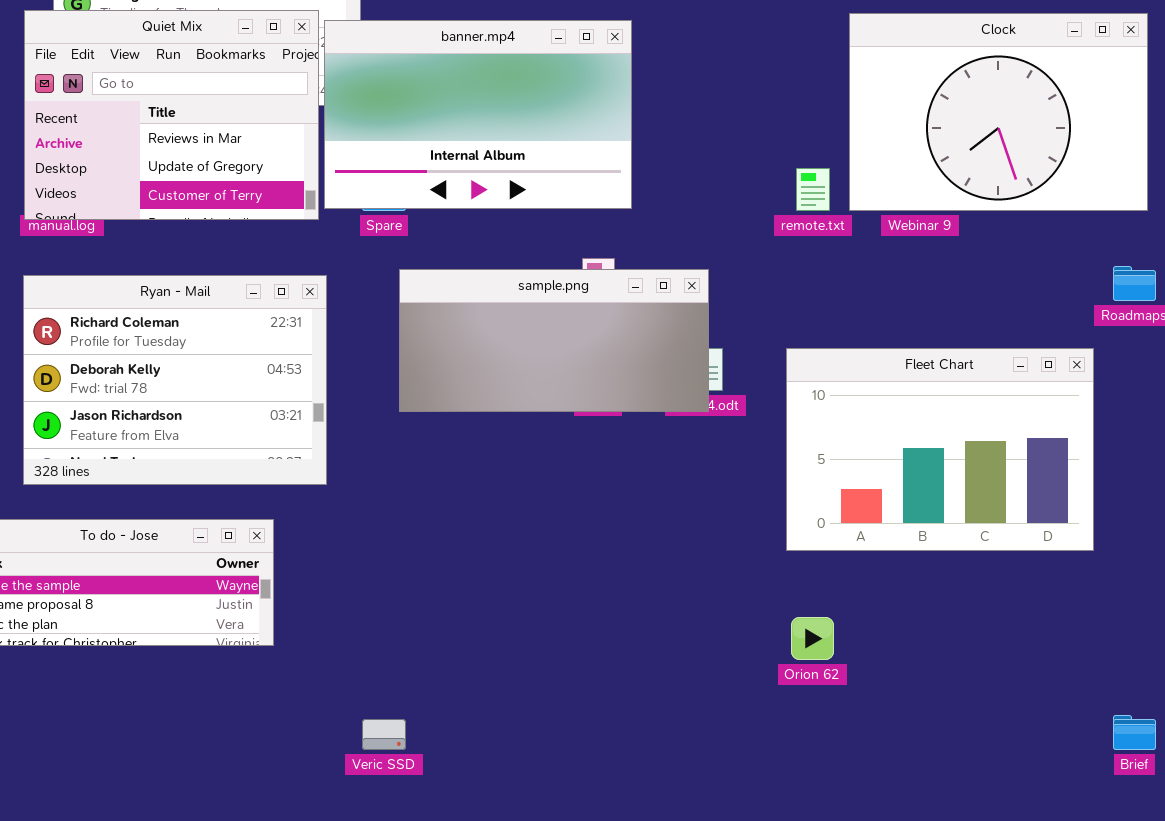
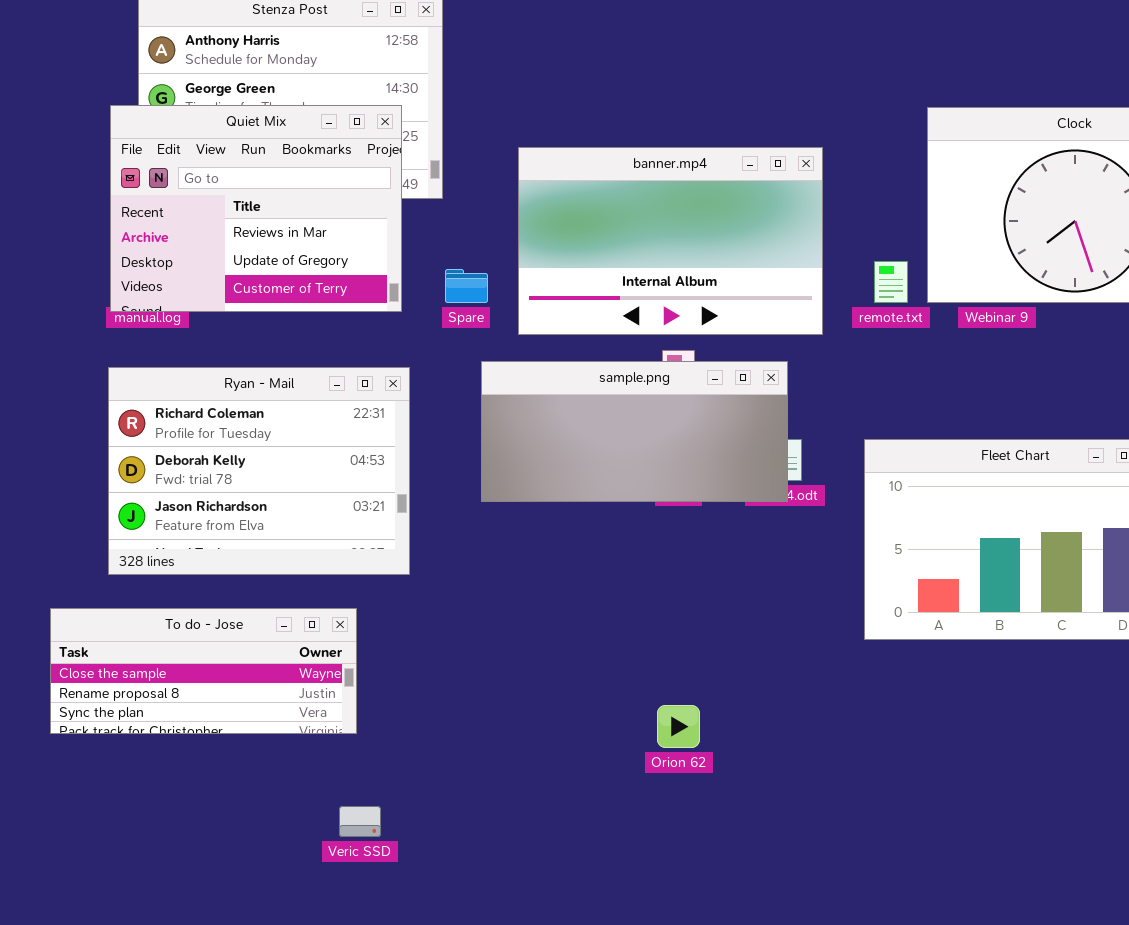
banner.mp4: [324,20,632,209] -> [518,147,823,335], moved
Orion 62: [791,617,834,660] -> [657,705,700,748], moved
Veric SSD: [362,719,406,750] -> [339,806,381,837], moved

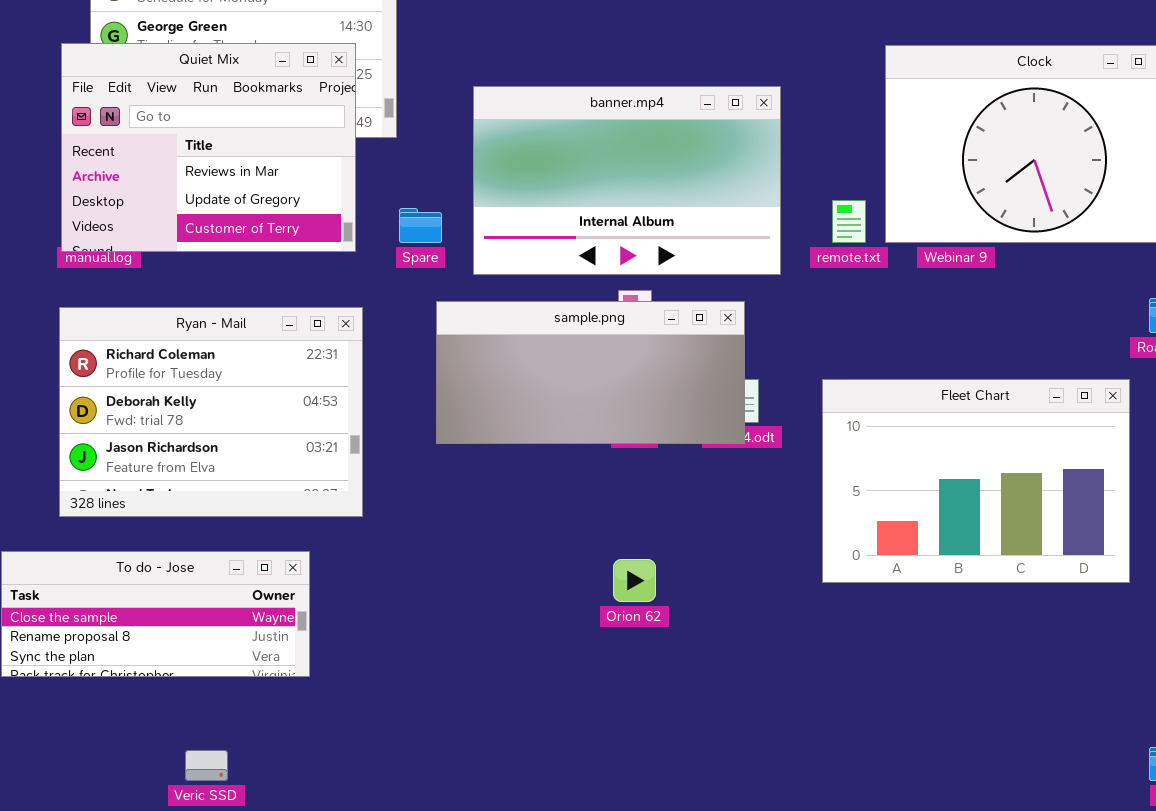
Orion 62: [657,705,700,748] -> [613,559,656,602], moved
Veric SSD: [339,806,381,837] -> [185,750,228,781], moved

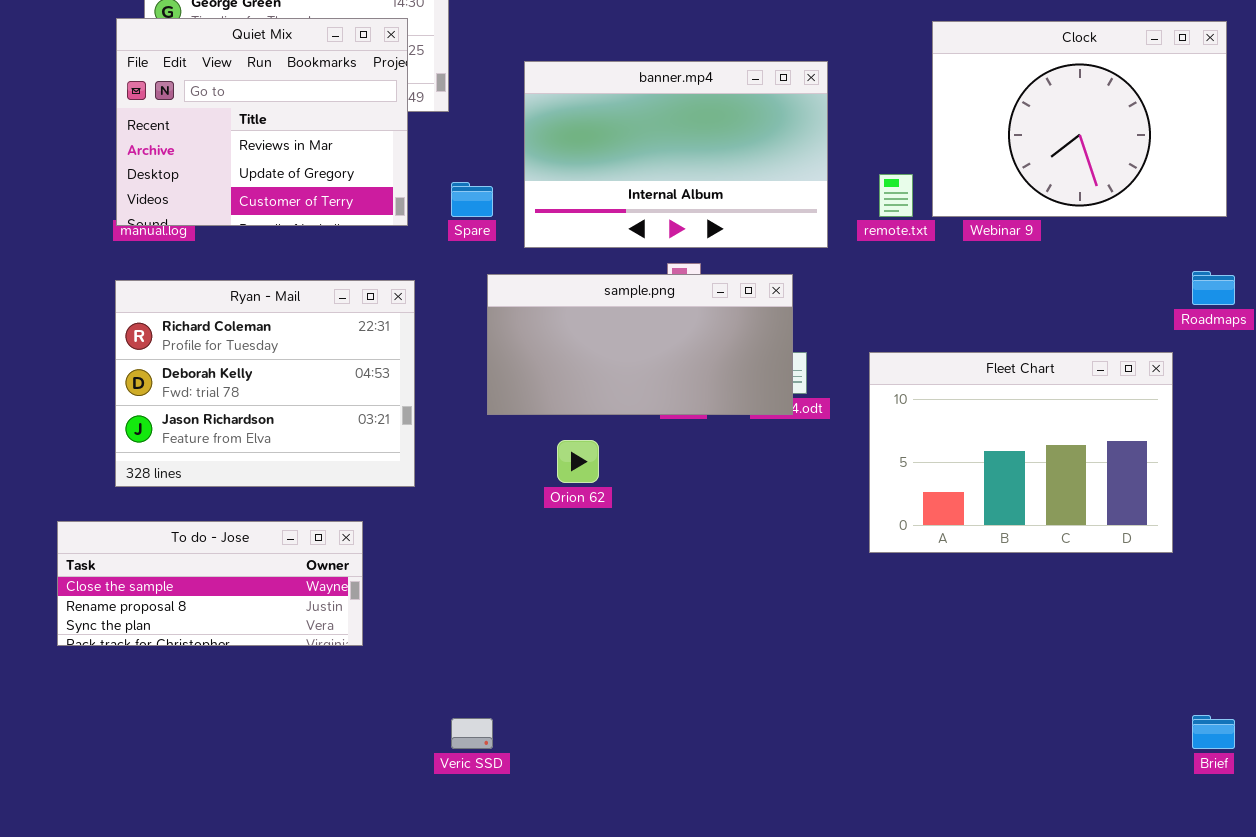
Orion 62: [613,559,656,602] -> [557,440,599,483], moved
Veric SSD: [185,750,228,781] -> [451,718,493,749], moved

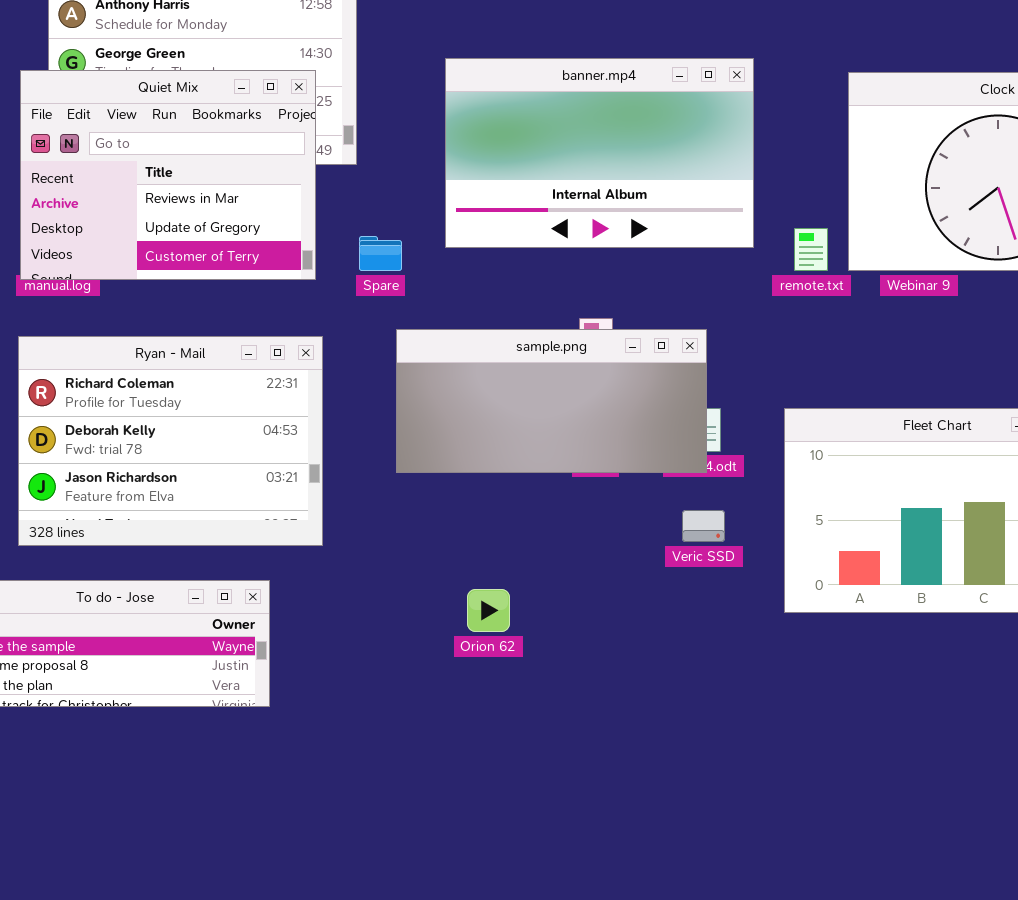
banner.mp4: [524,61,828,248] -> [445,58,754,248], moved
Orion 62: [557,440,599,483] -> [467,589,510,632], moved
Veric SSD: [451,718,493,749] -> [682,510,725,542], moved

